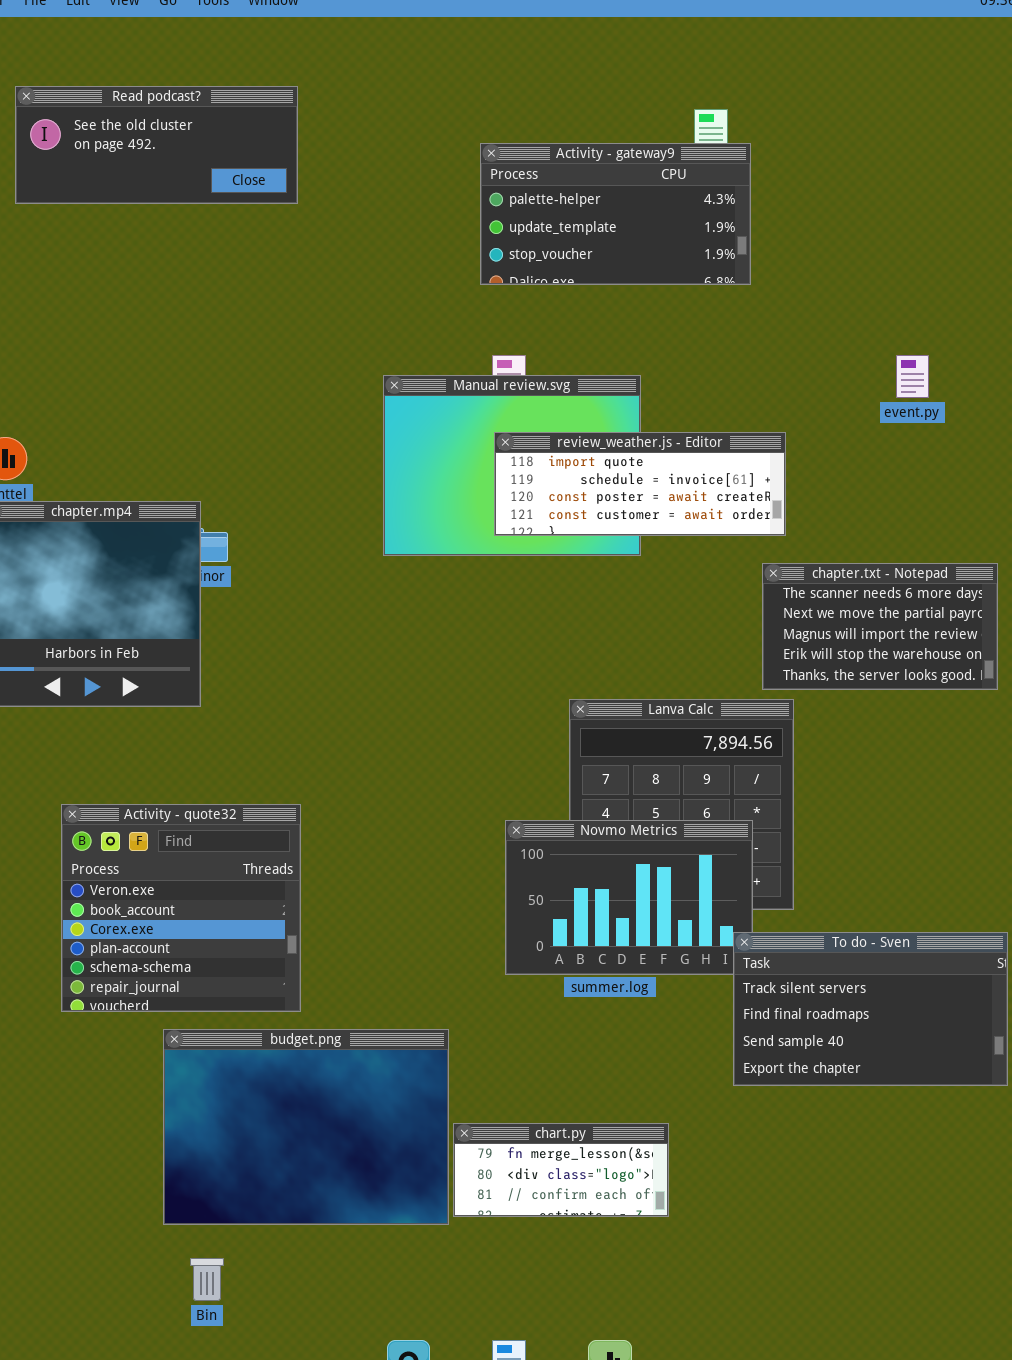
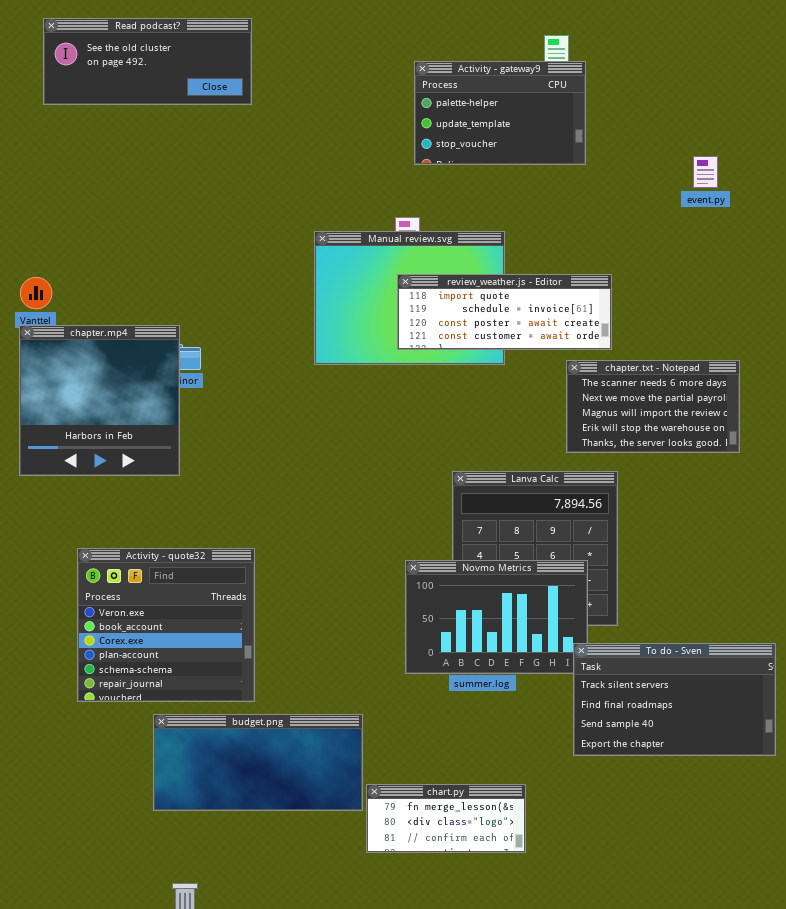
Activity - gateway9: [480,143,751,285] -> [414,61,586,165], resized
event.py: [896,355,929,398] -> [693,156,718,188], moved
chapter.txt - Notepad: [762,563,998,690] -> [566,360,740,453], moved
budget.png: [163,1029,449,1225] -> [153,714,363,811], resized

